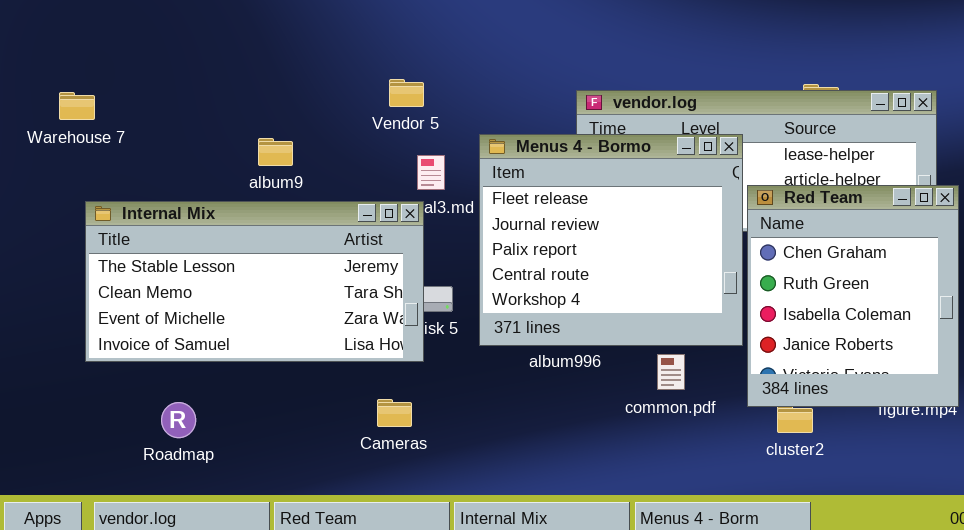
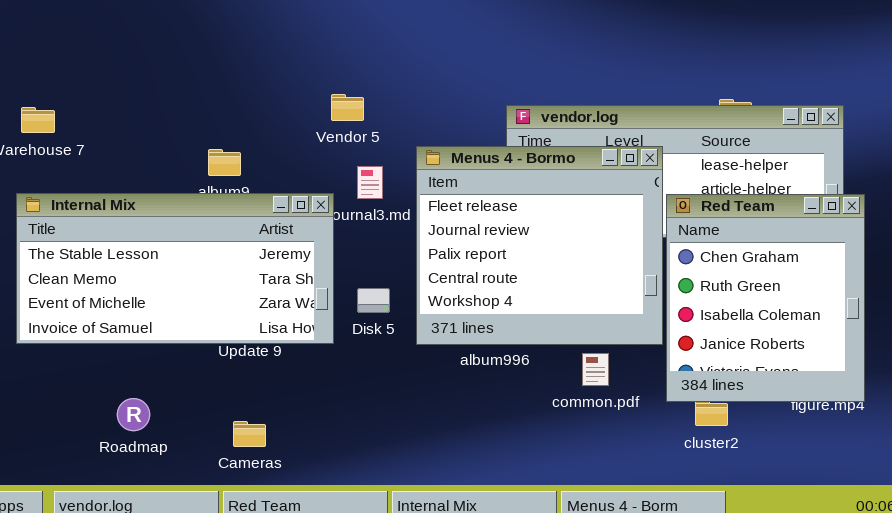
Internal Mix: [85,201,424,362] -> [16,193,334,344], moved
Cameras: [377,399,412,427] -> [233,421,266,447], moved

